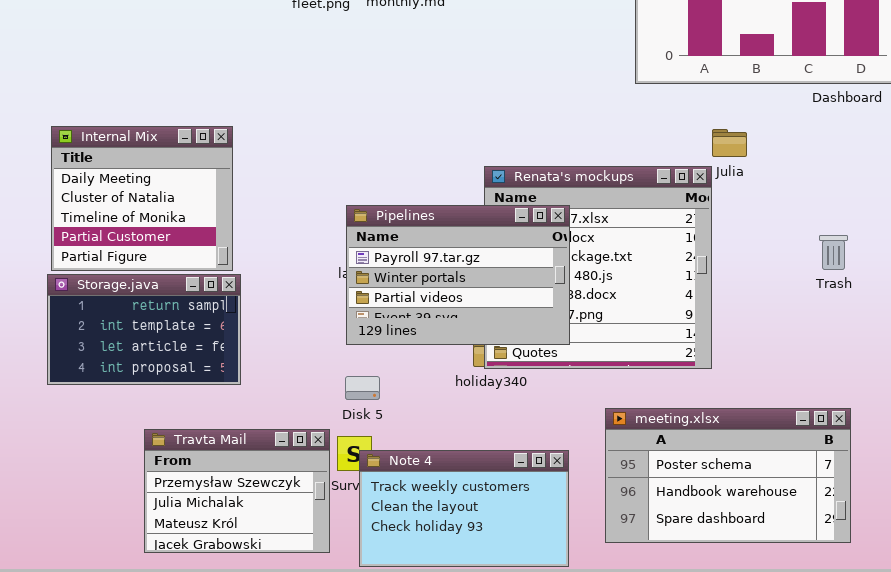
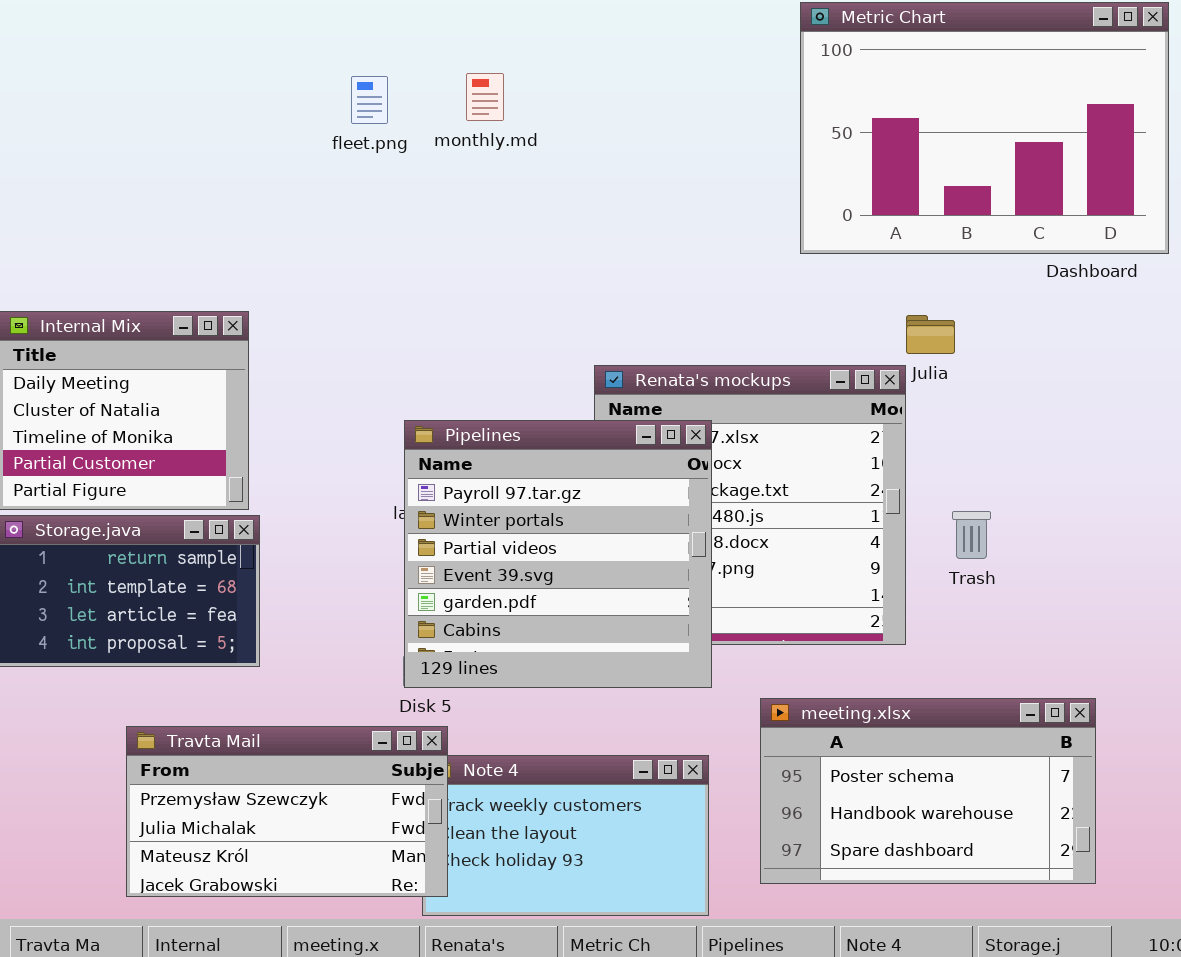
Pipelines: [346,205,570,345] -> [404,420,712,688], resized
Trash: [819,235,848,270] -> [952,511,991,559], moved
Travta Mail: [144,429,330,553] -> [126,726,448,897], resized

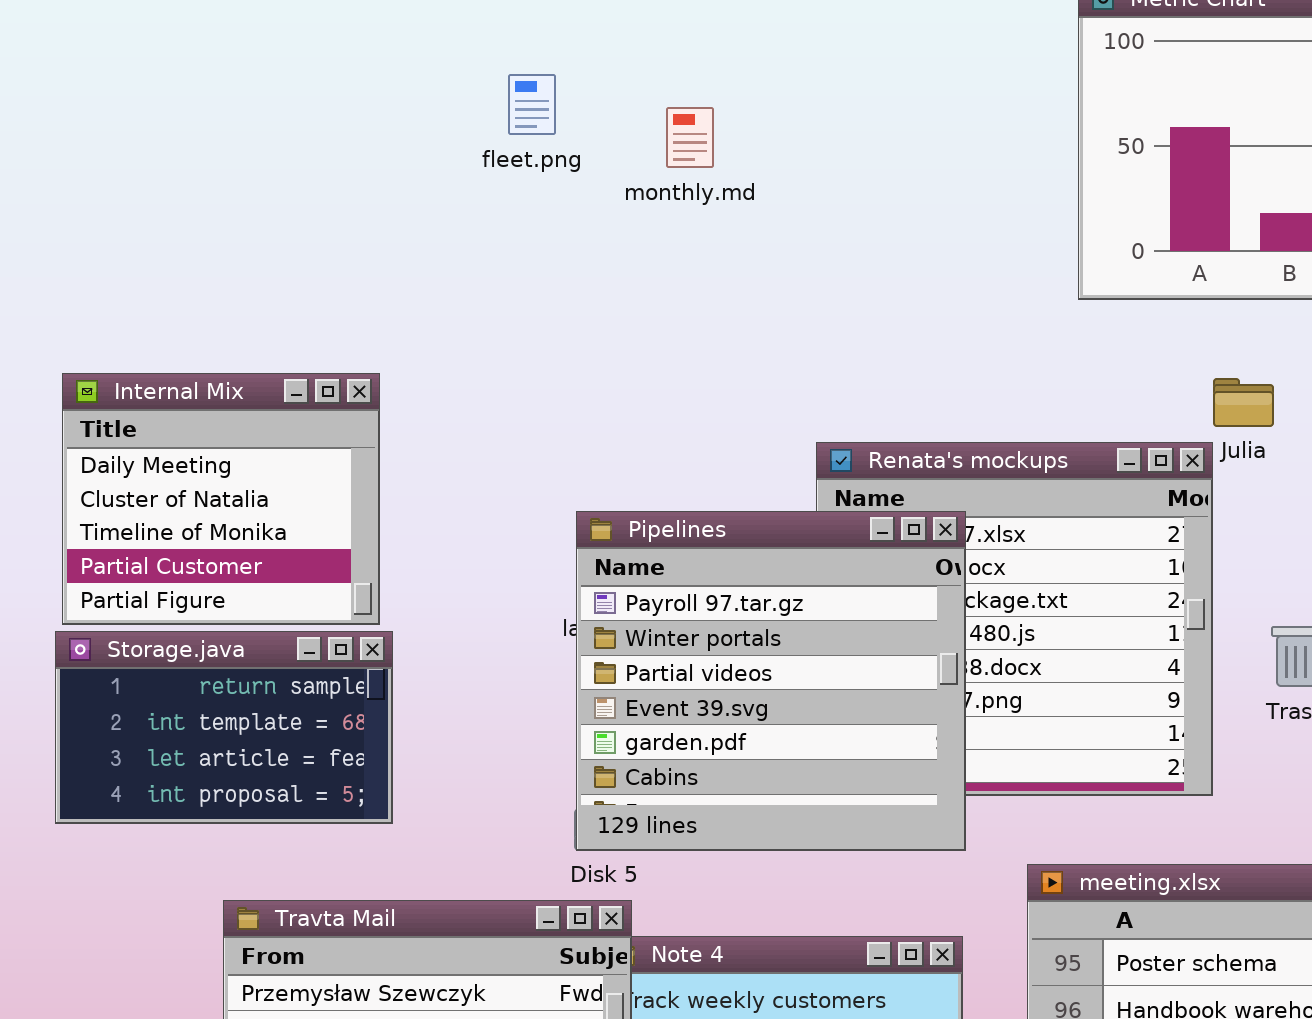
monthly.md: [466,73,504,121] -> [666,107,714,168], moved

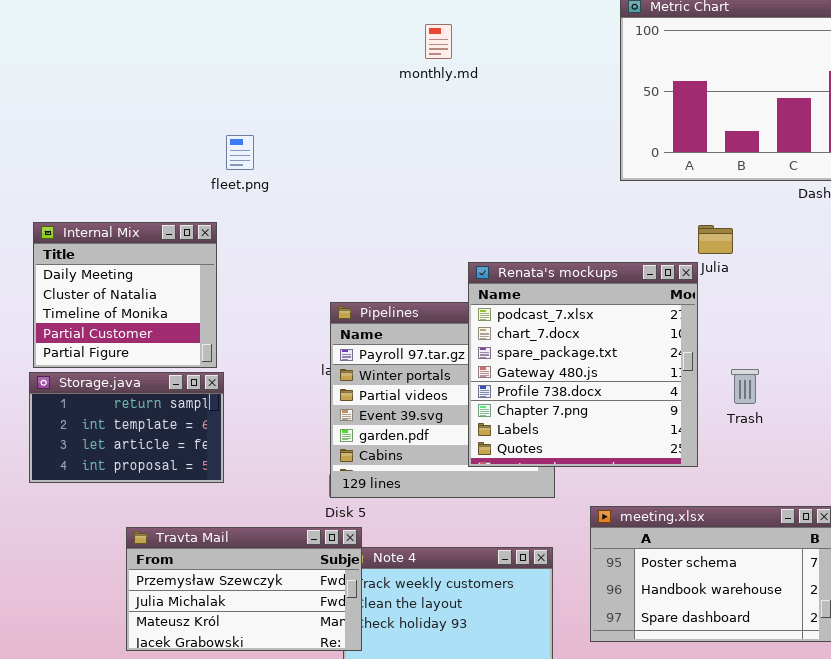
fleet.png: [508,74,556,135] -> [226,135,254,170], moved
monthly.md: [666,107,714,168] -> [425,24,452,59], moved
Renata's mockups: [816,442,1213,796] -> [468,262,698,467], raised

